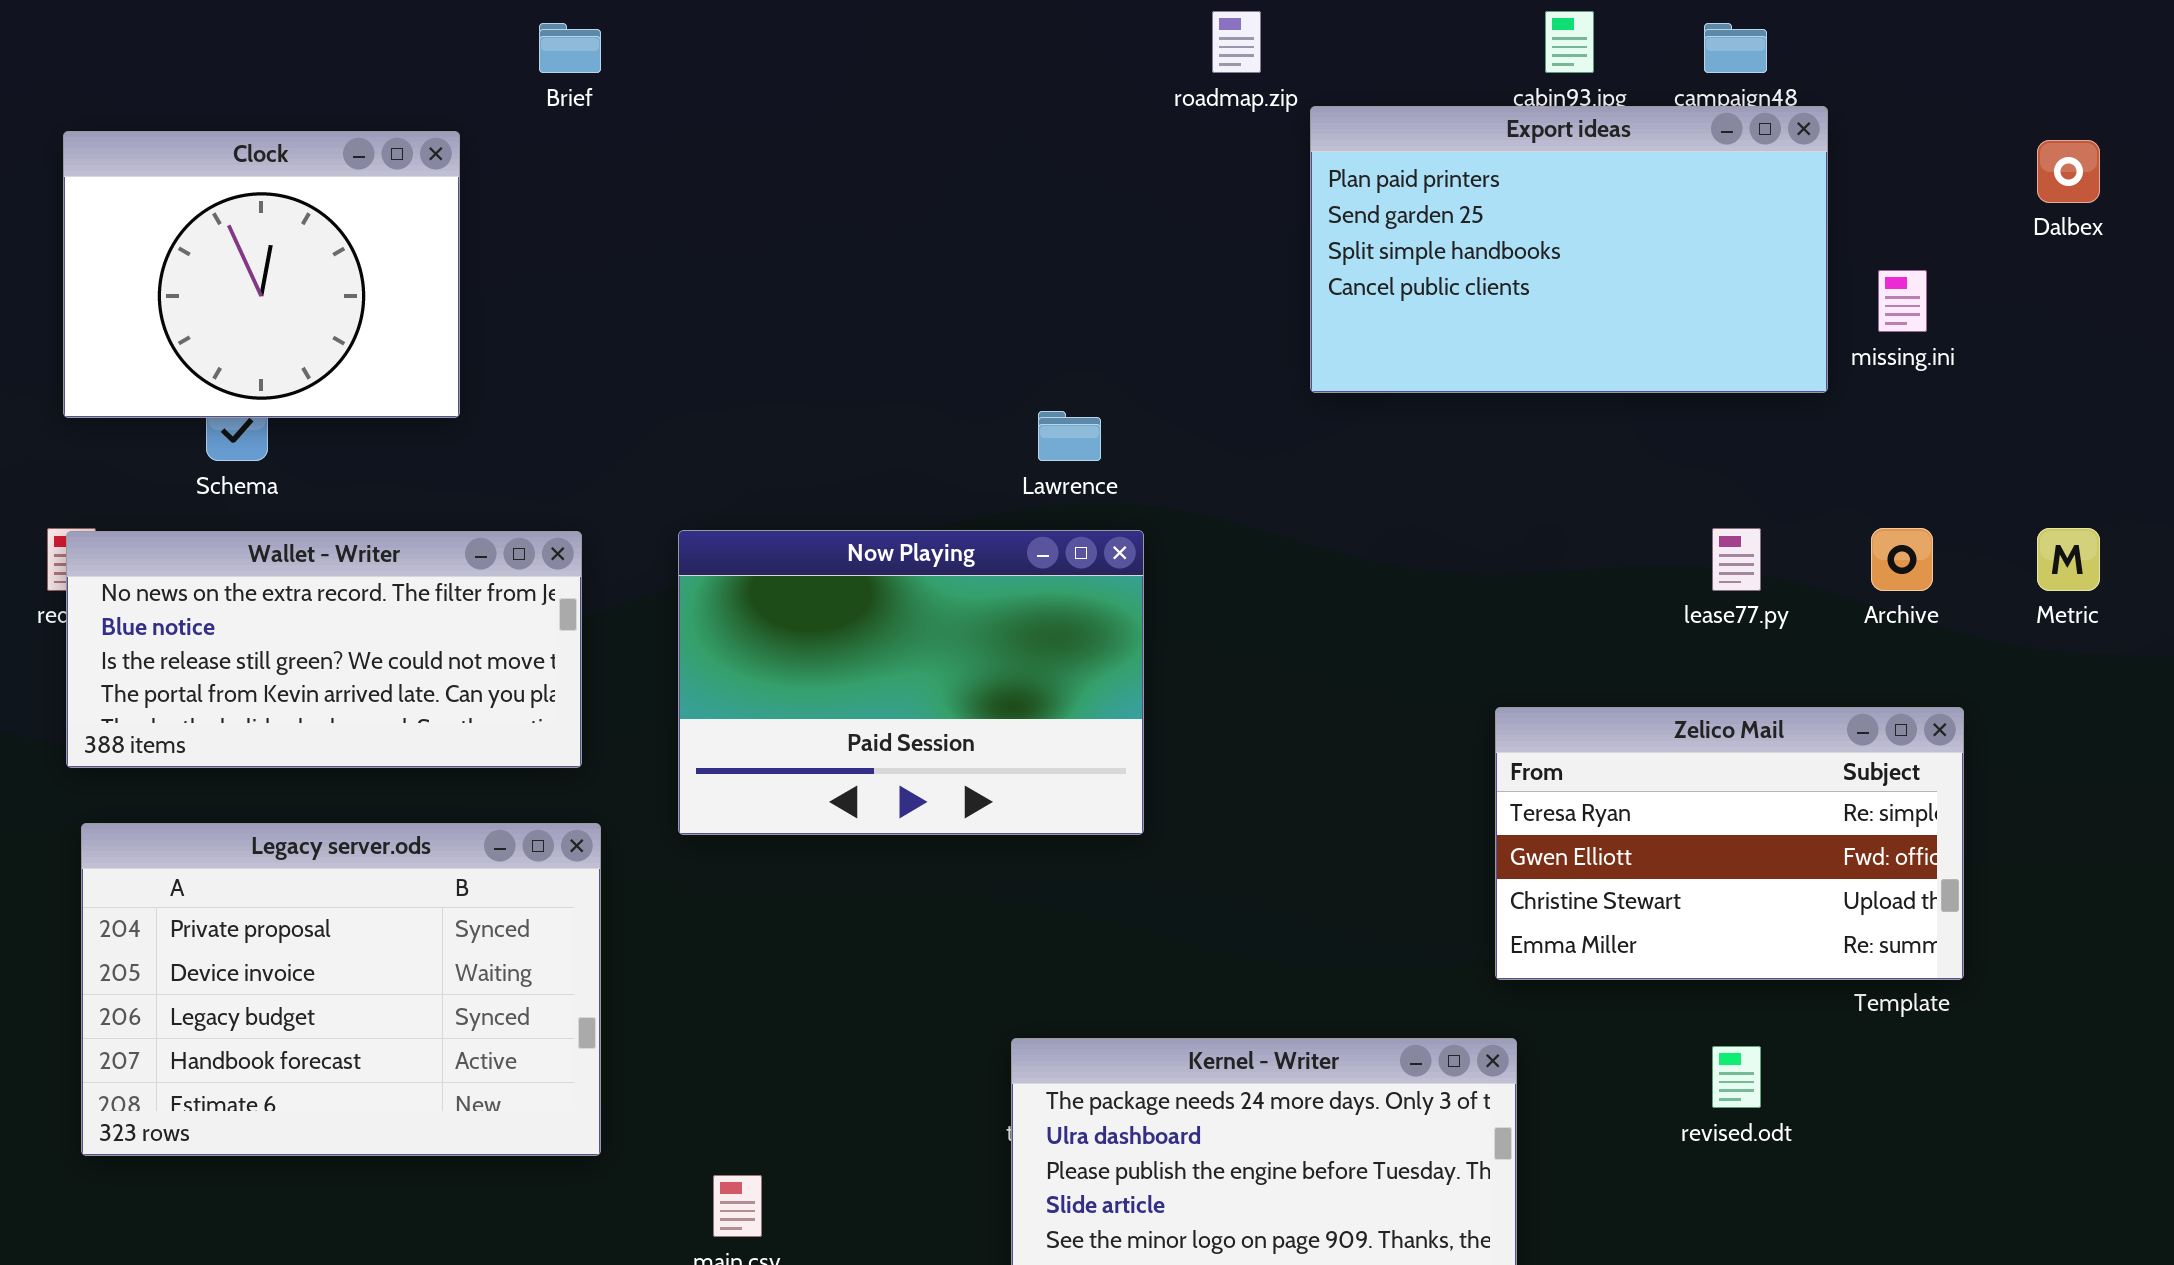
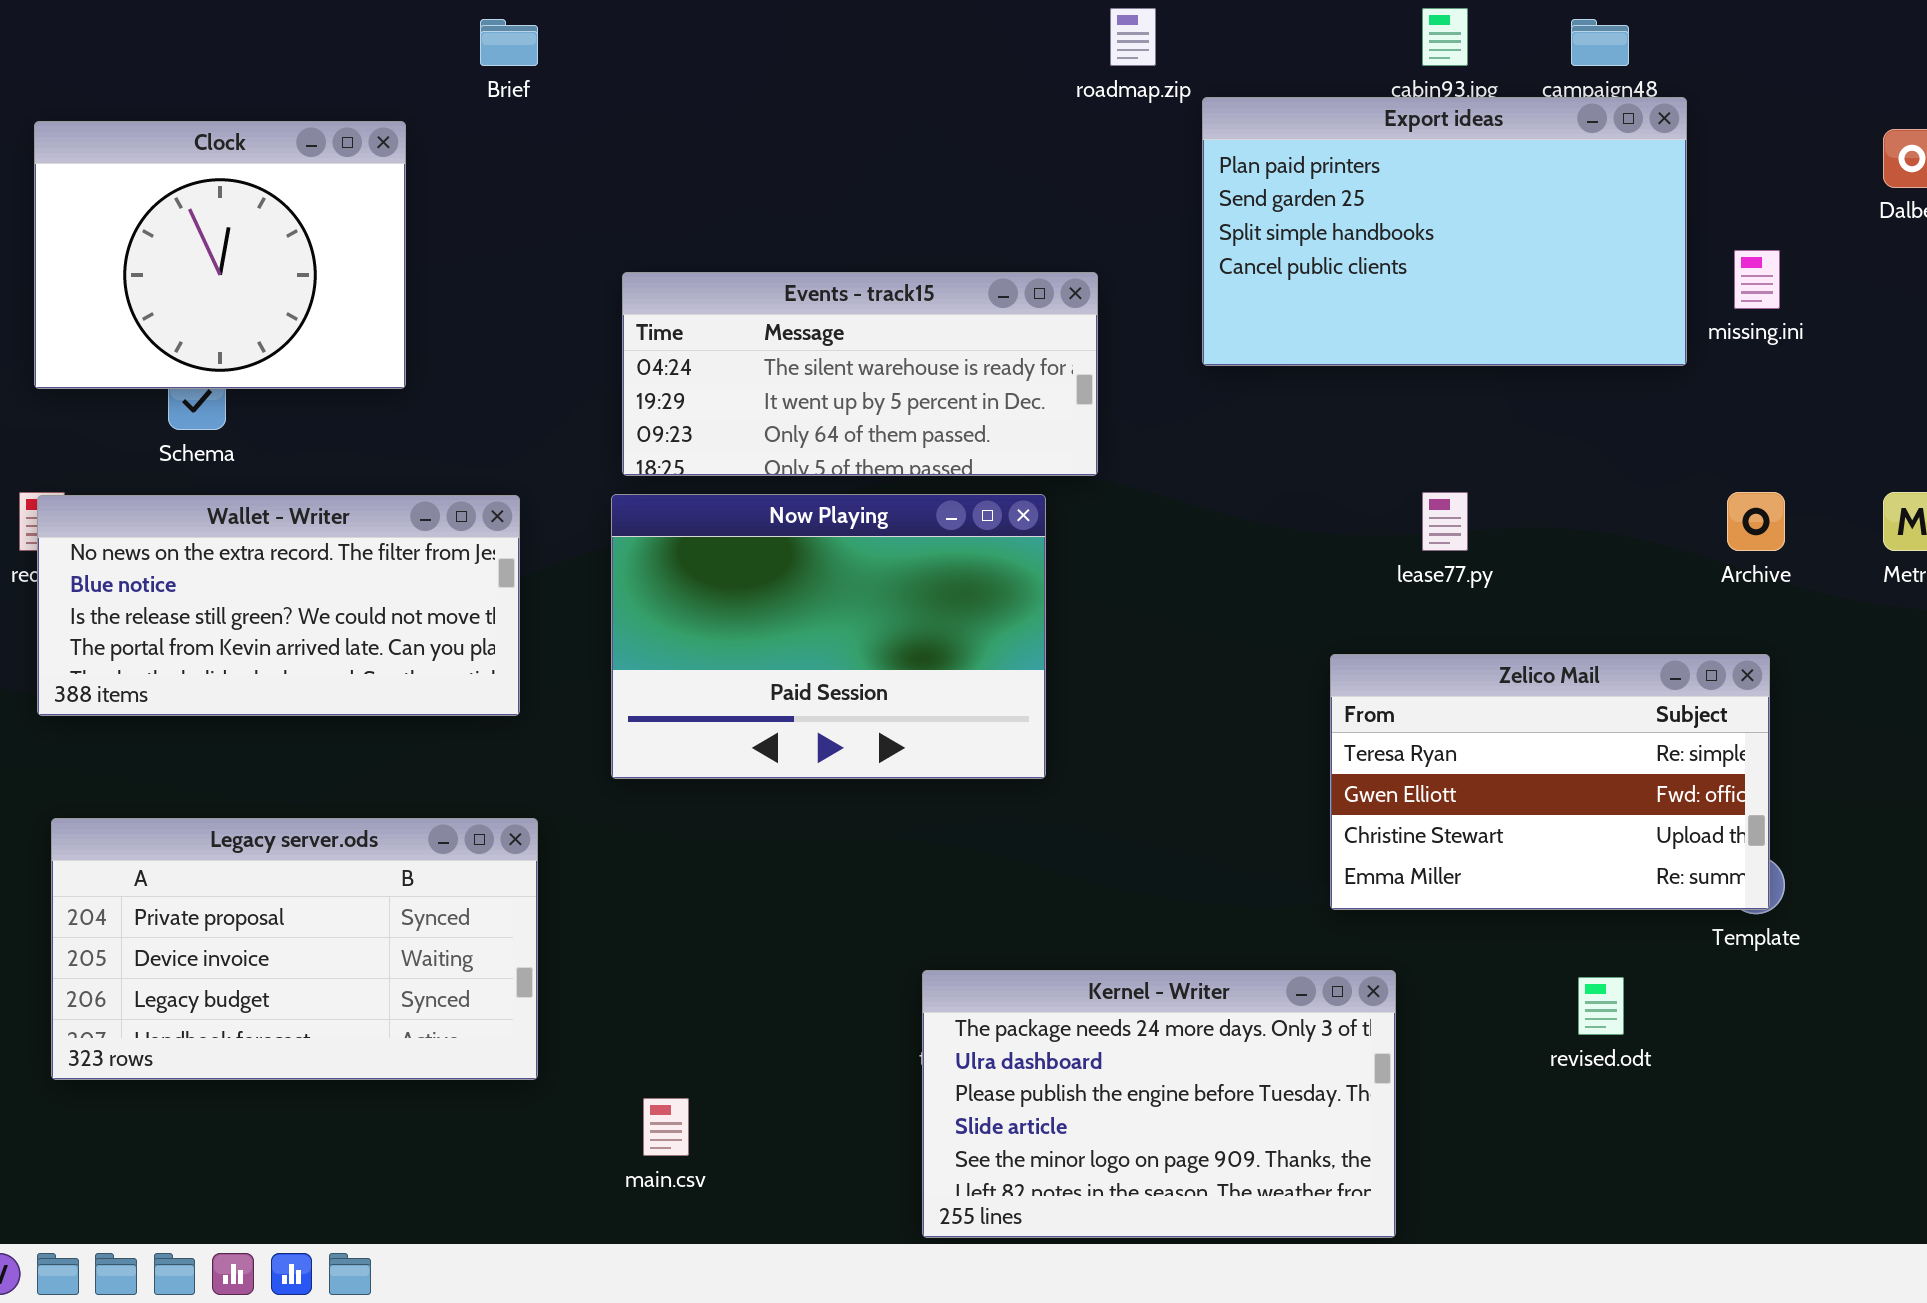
Events - track15: none -> [622,272,1098,476], opened
lease77.py: [1712,528,1761,591] -> [1422,492,1468,551], moved
Zelico Mail: [1495,707,1964,980] -> [1330,654,1770,910], moved
Legacy server.ods: [81,823,601,1156] -> [51,818,538,1080], resized

